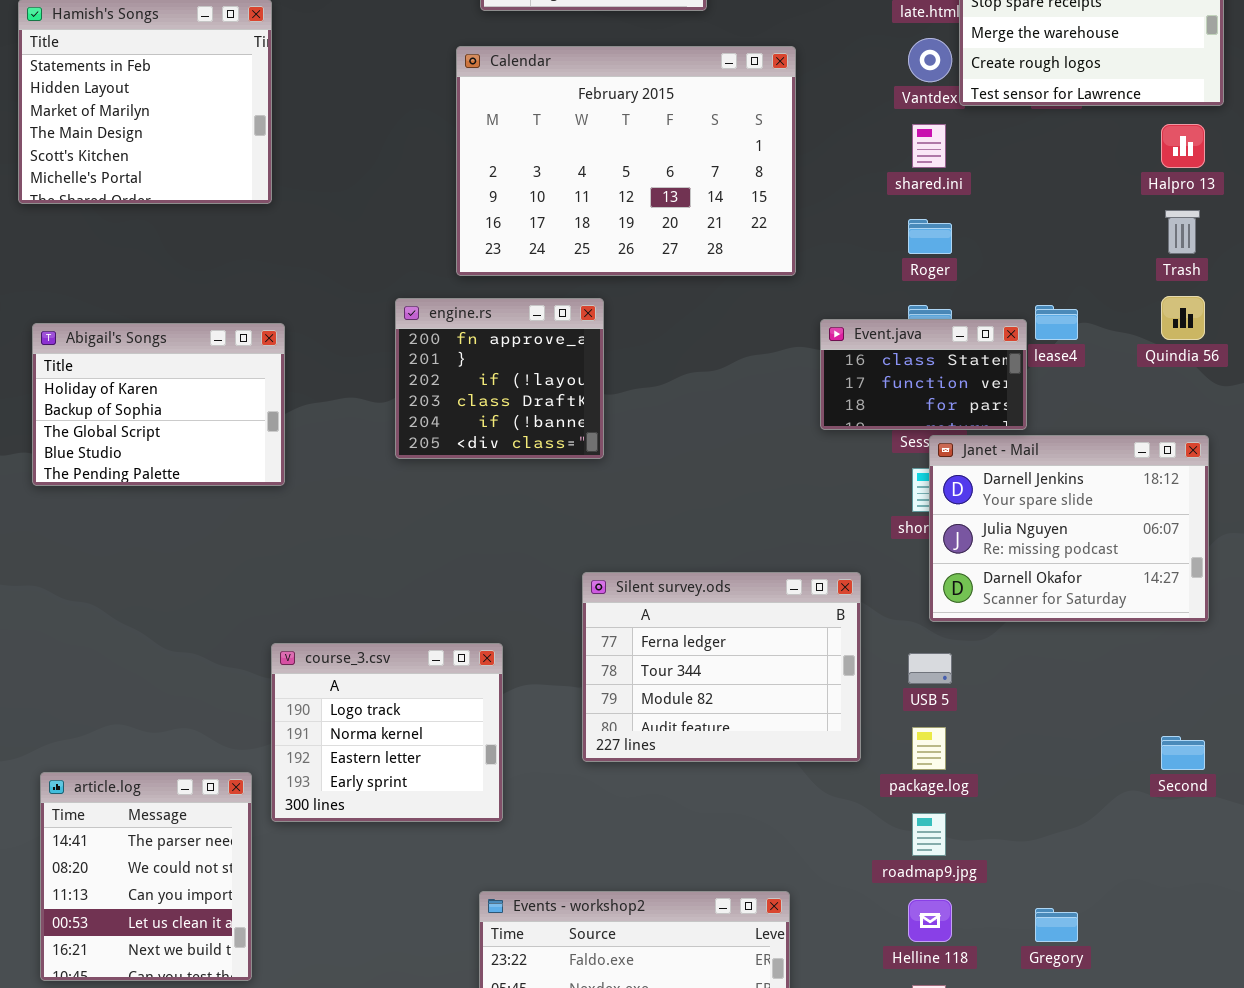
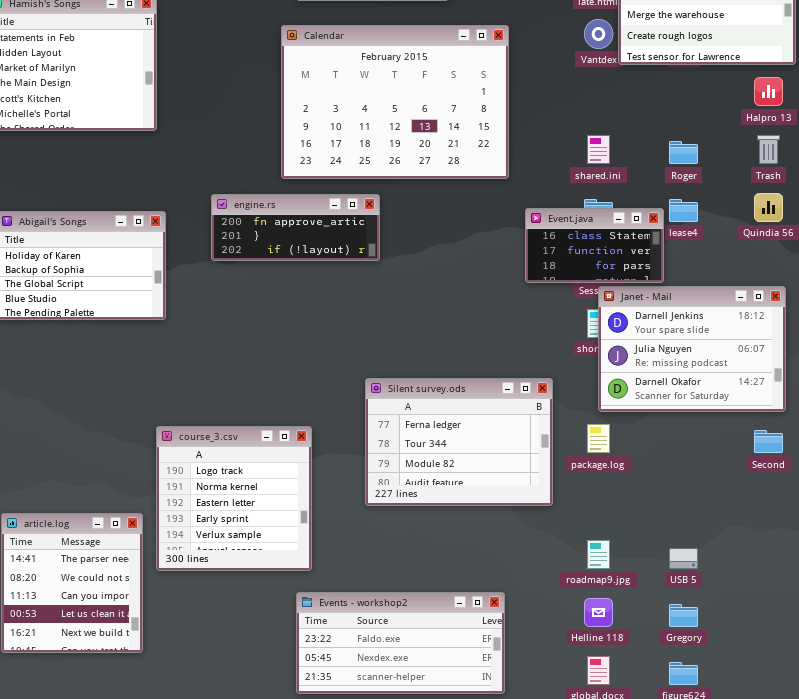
shared.ini: [912,124,946,168] -> [587,135,610,164], moved
Roger: [908,219,952,254] -> [669,141,698,164], moved
engine.rs: [395,298,604,459] -> [211,194,380,261], resized
course_3.csv: [271,643,503,822] -> [156,426,312,571], resized
USB 5: [908,653,952,684] -> [669,548,698,569], moved
package.log: [912,727,946,770] -> [587,424,610,453], moved
Second: [1161,736,1205,770] -> [754,430,783,453], moved

